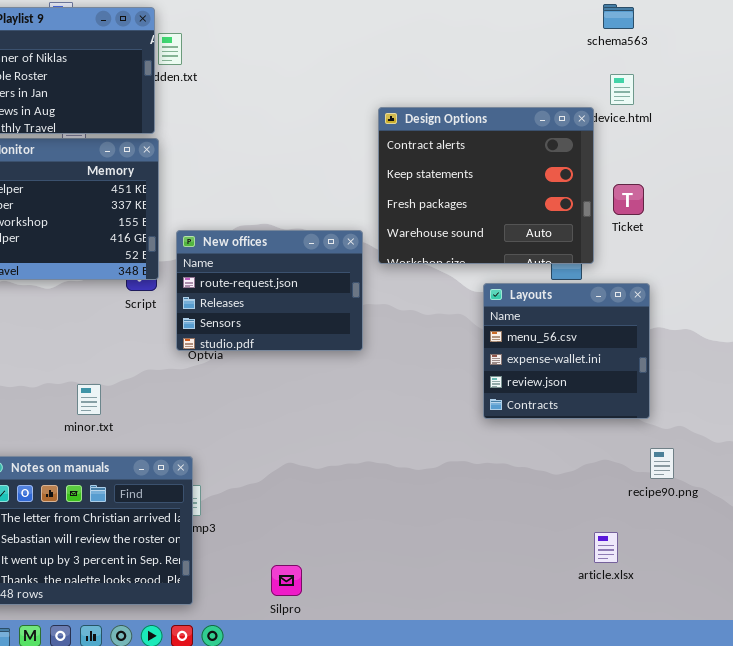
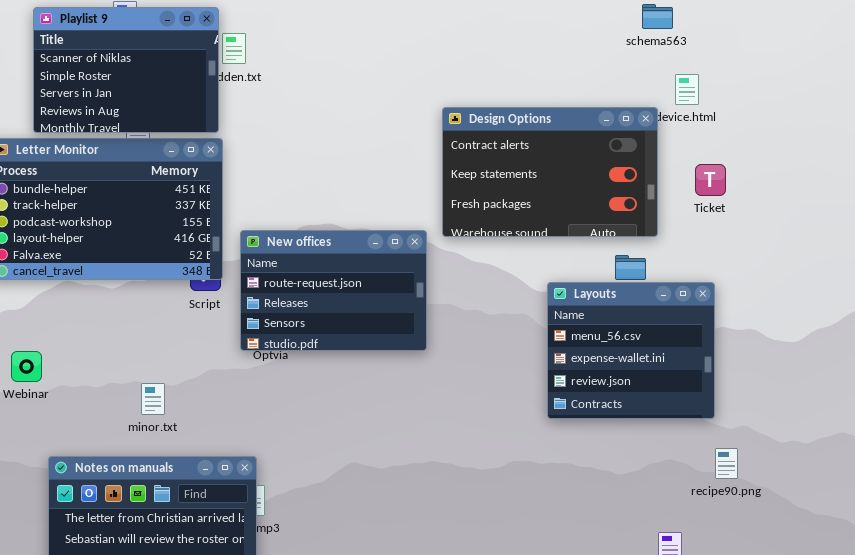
schema563: [603,4,634,29] -> [642,4,673,29], moved
Design Options: [378,107,594,264] -> [442,107,658,237], resized
Ticket: [613,184,644,215] -> [695,164,726,196], moved

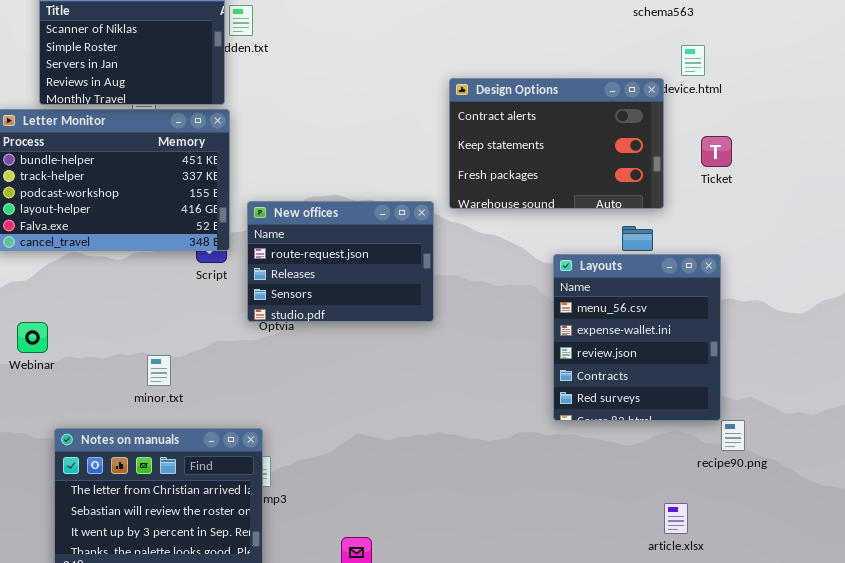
Layouts: [547,282,715,419] -> [553,254,721,421], resized

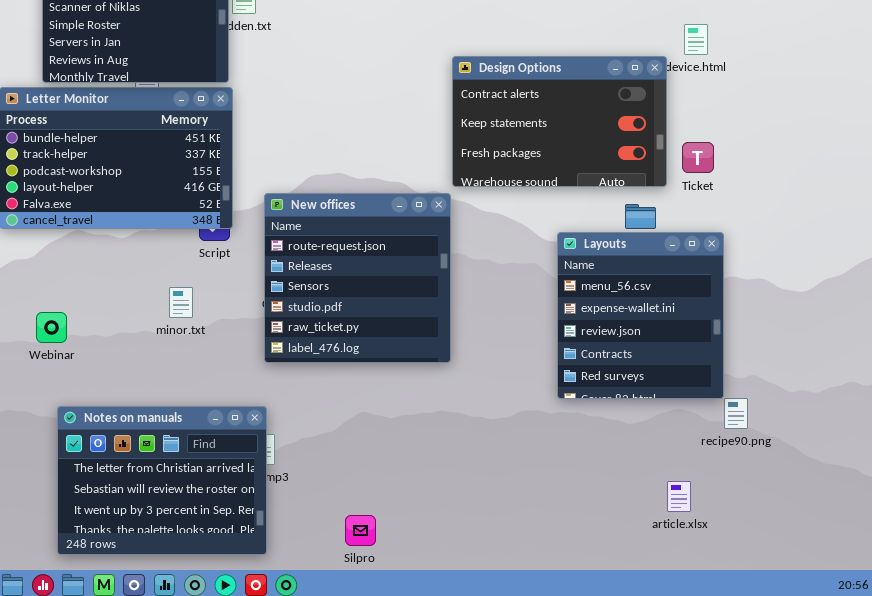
Ticket: [701,136,732,167] -> [682,142,714,173], moved
New offices: [247,201,434,322] -> [264,193,451,363], moved, resized
Webinar: [17,322,48,353] -> [36,312,67,343], moved
minor.txt: [147,355,171,386] -> [169,287,193,318], moved

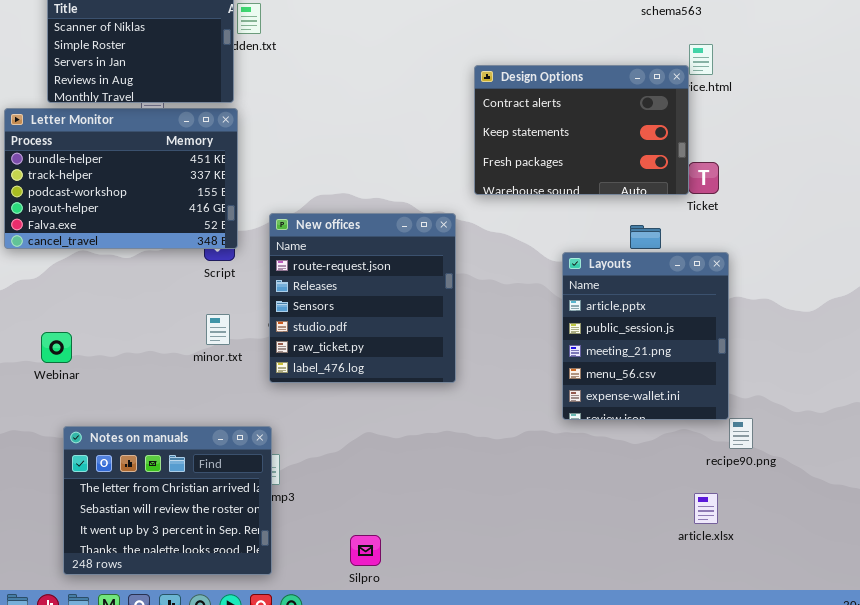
Design Options: [452,56,667,187] -> [474,65,689,195], moved
Layouts: [557,232,724,399] -> [562,252,729,420], scrolled up 3 rows
minor.txt: [169,287,193,318] -> [206,314,230,345], moved
article.xlsx: [667,481,691,512] -> [694,493,718,524], moved

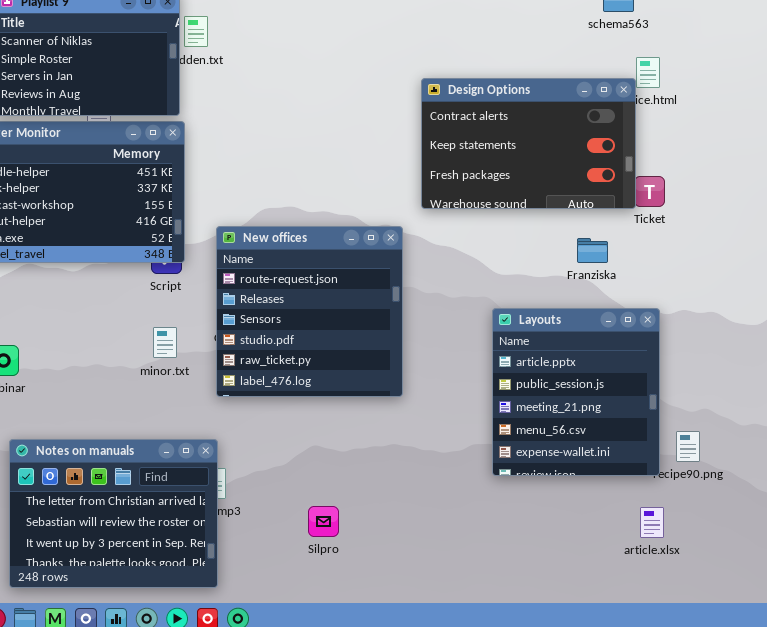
Layouts: [562,252,729,420] -> [492,308,660,476], moved
Silpro: [350,535,381,566] -> [308,506,339,537], moved

